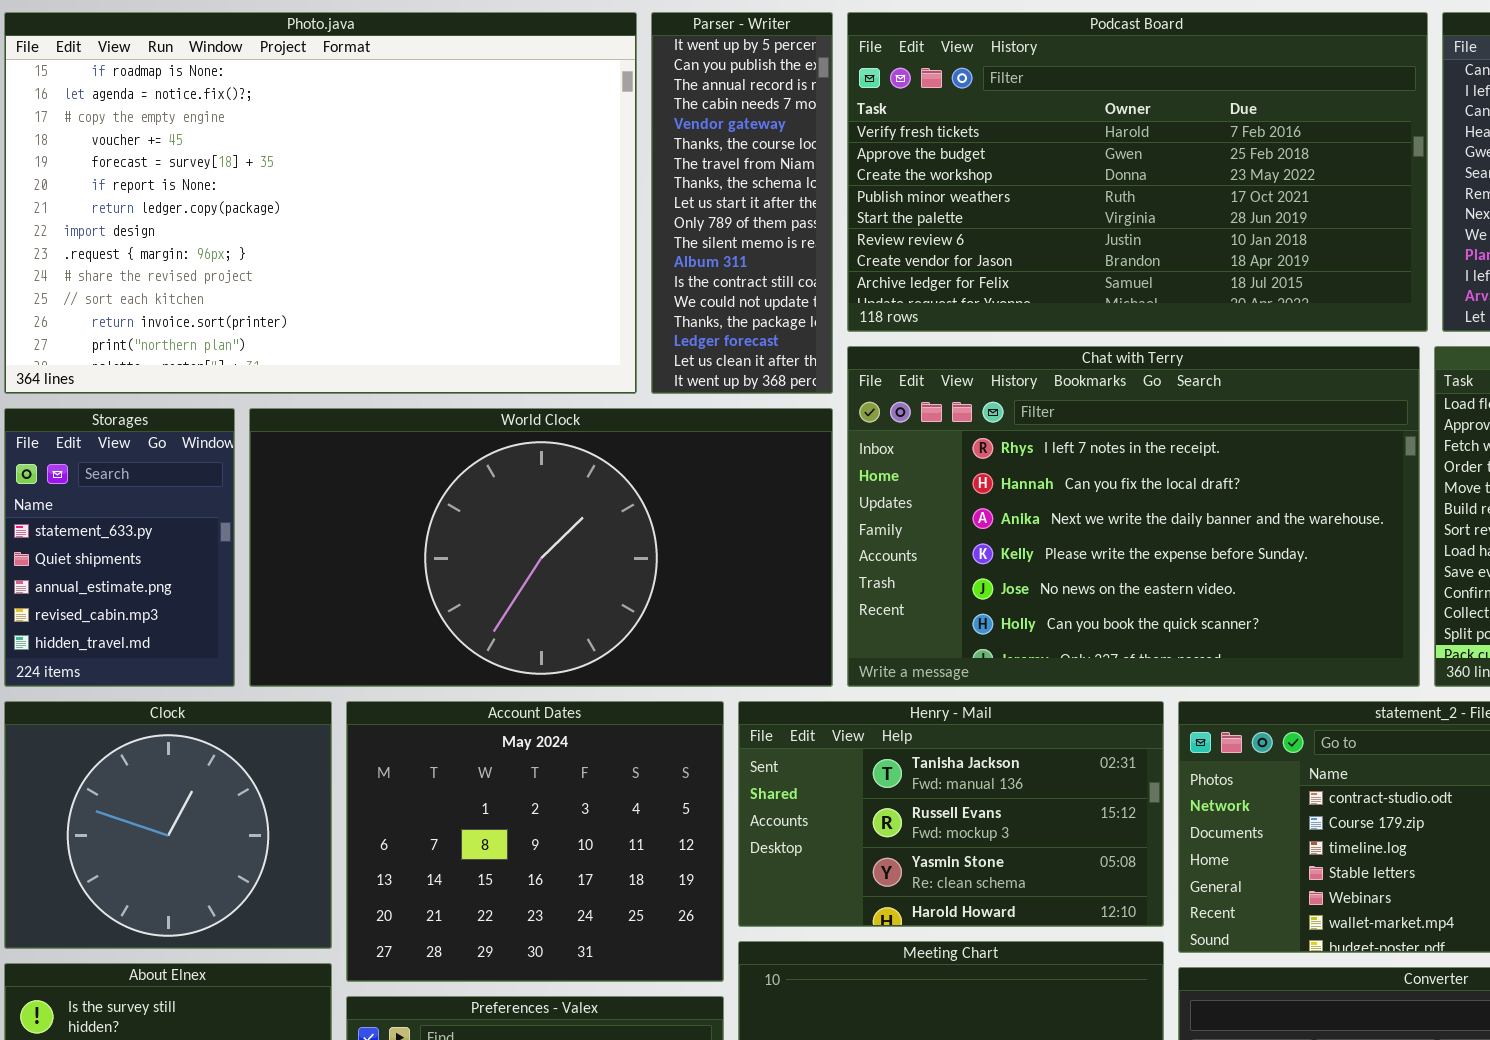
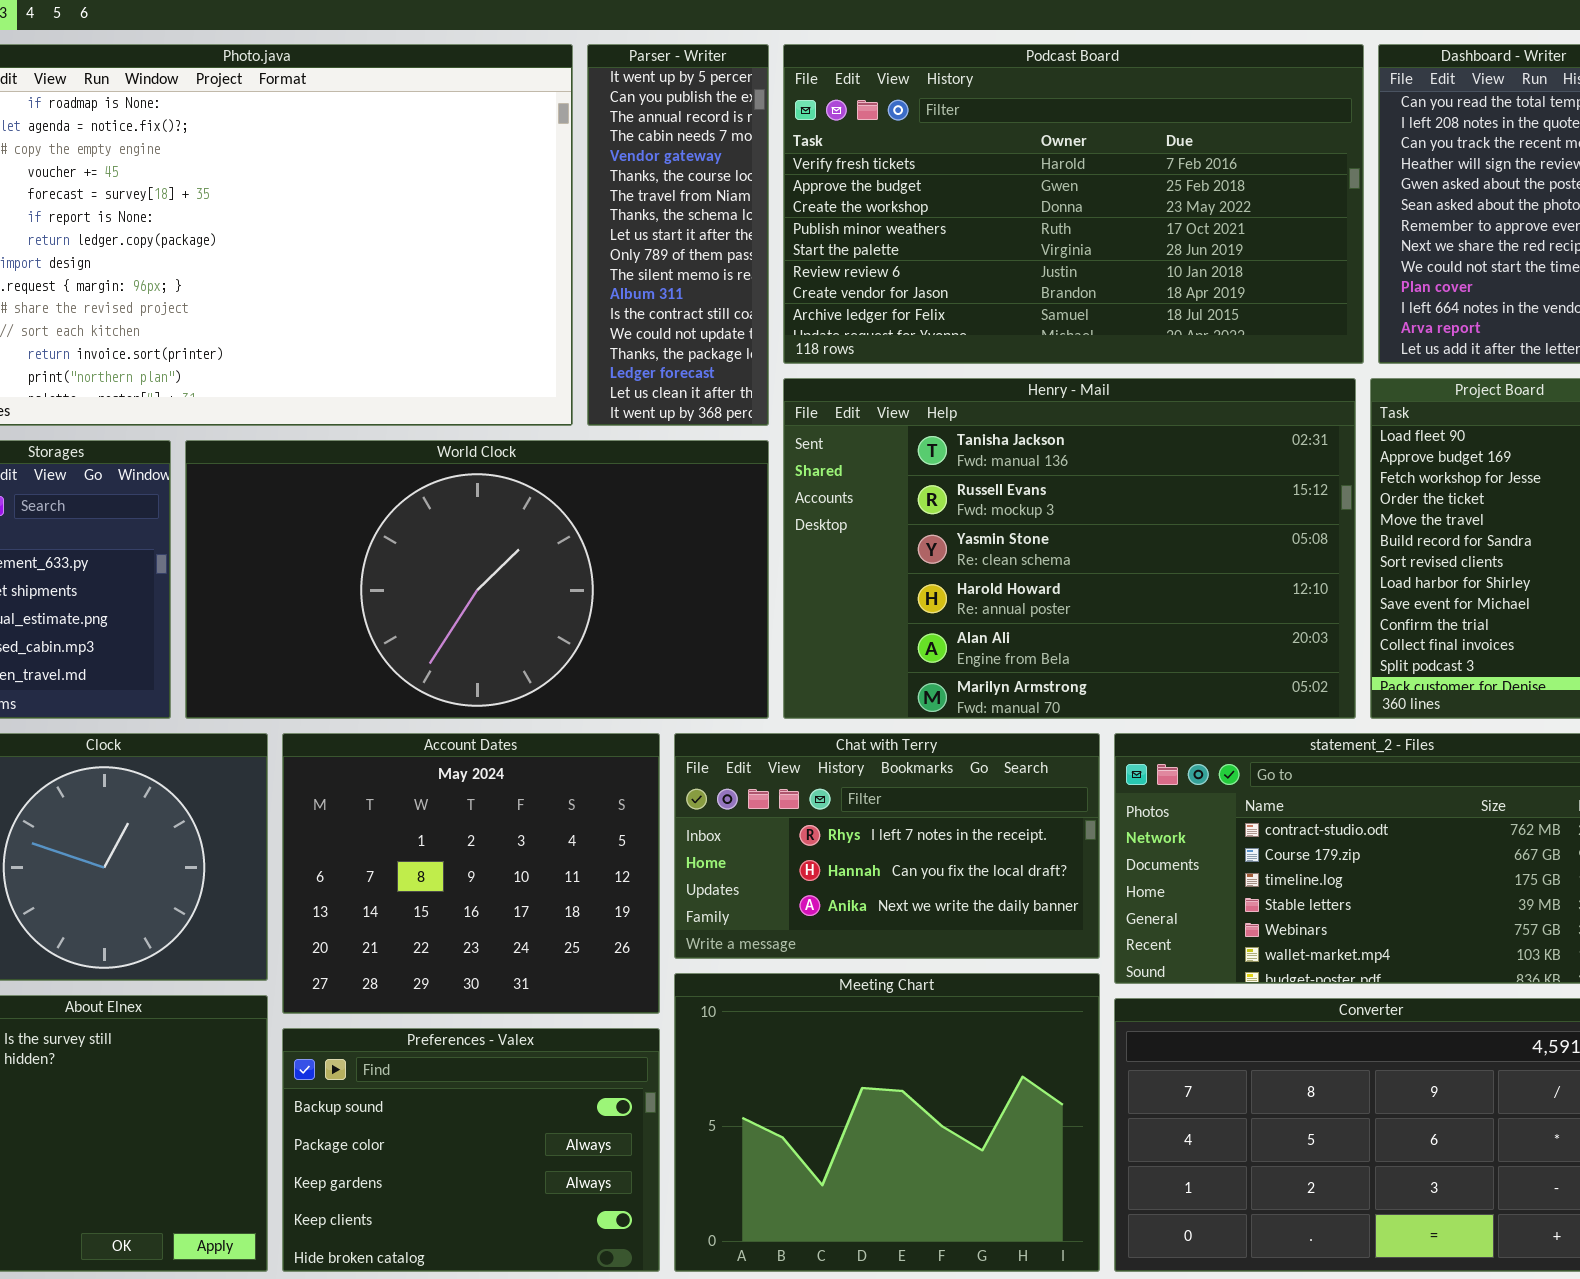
Chat with Terry: [847,346,1420,687] -> [674,733,1100,959], moved, resized
Henry - Mail: [738,701,1164,927] -> [783,378,1356,719], moved, resized

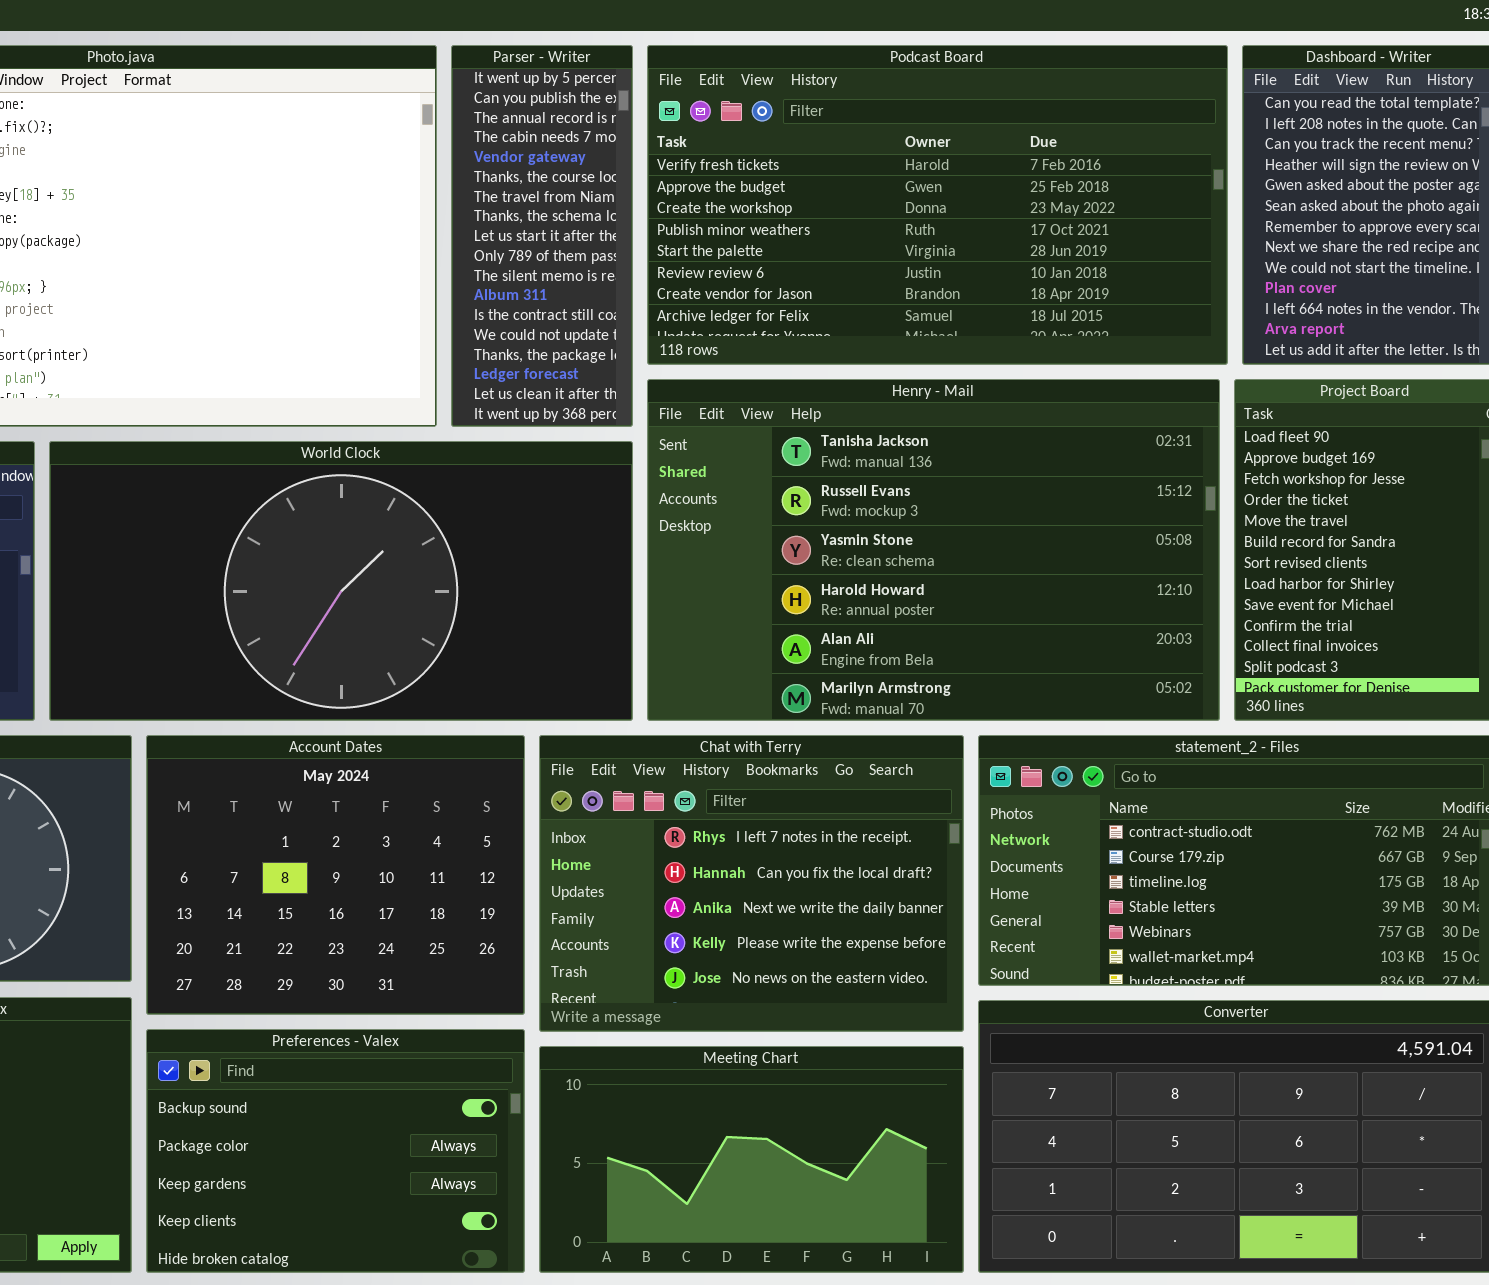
Chat with Terry: [674,733,1100,959] -> [539,735,964,1032], resized
Meeting Chart: [674,973,1100,1272] -> [539,1046,964,1273], resized

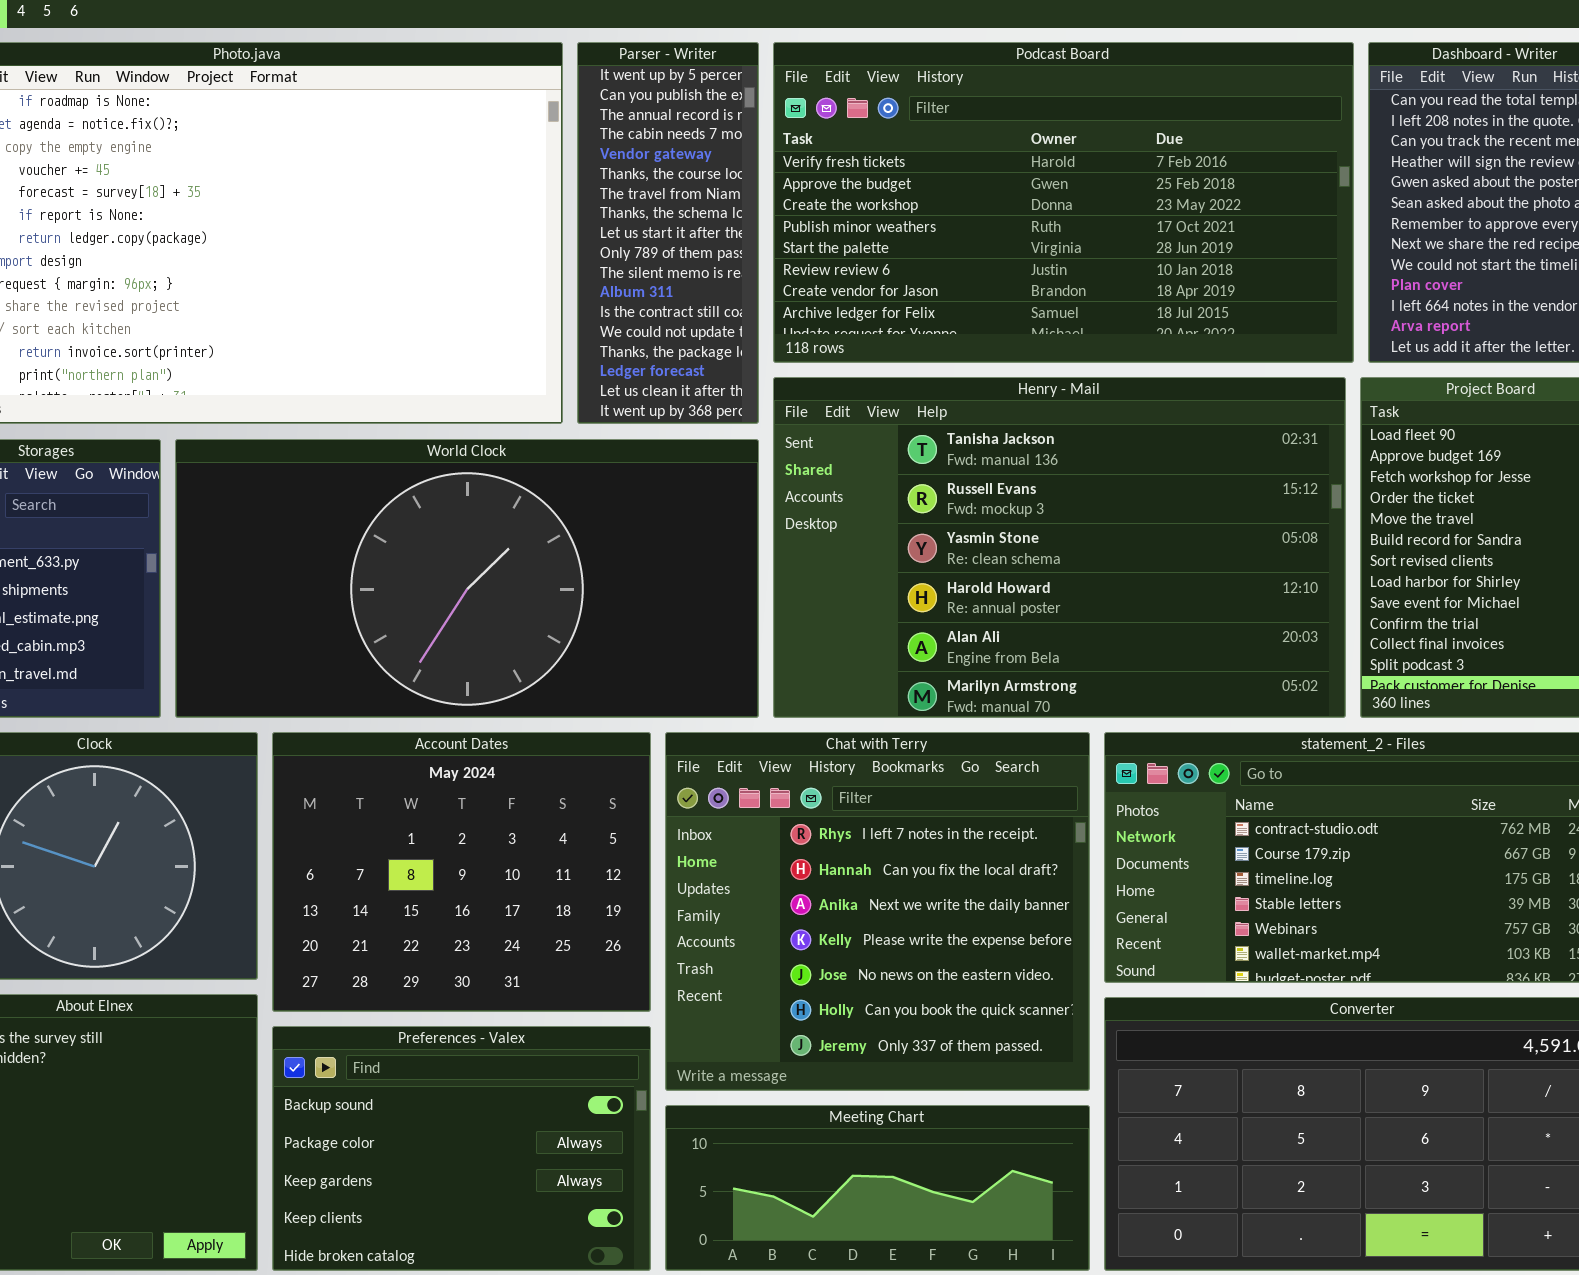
Chat with Terry: [539,735,964,1032] -> [665,732,1090,1091], resized
Meeting Chart: [539,1046,964,1273] -> [665,1105,1090,1271], resized

